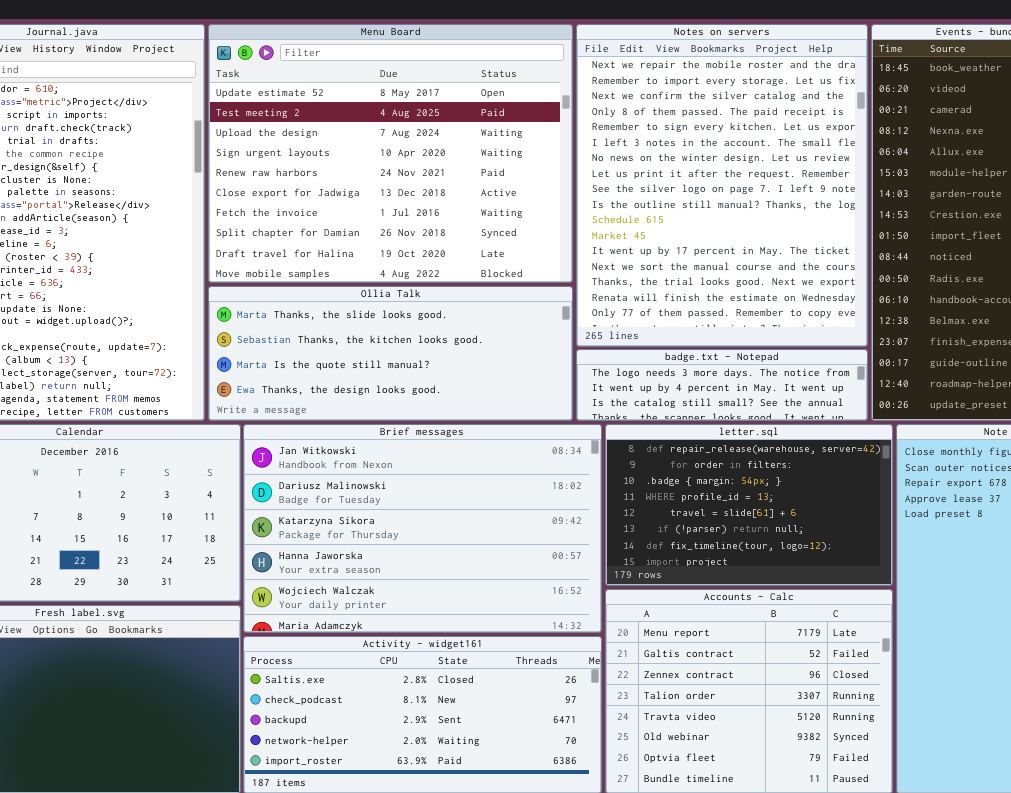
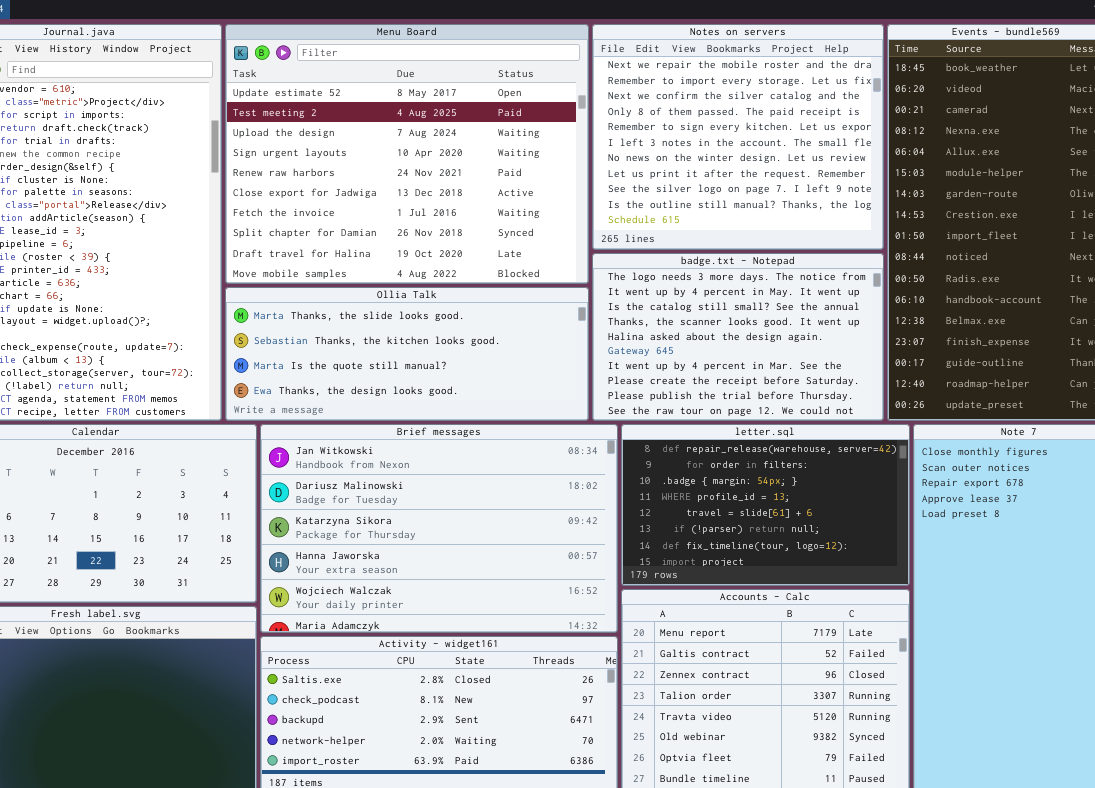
Notes on servers: [576,24,868,347] -> [592,24,884,250], resized
badge.txt - Notepad: [576,349,868,421] -> [592,253,884,421], resized

